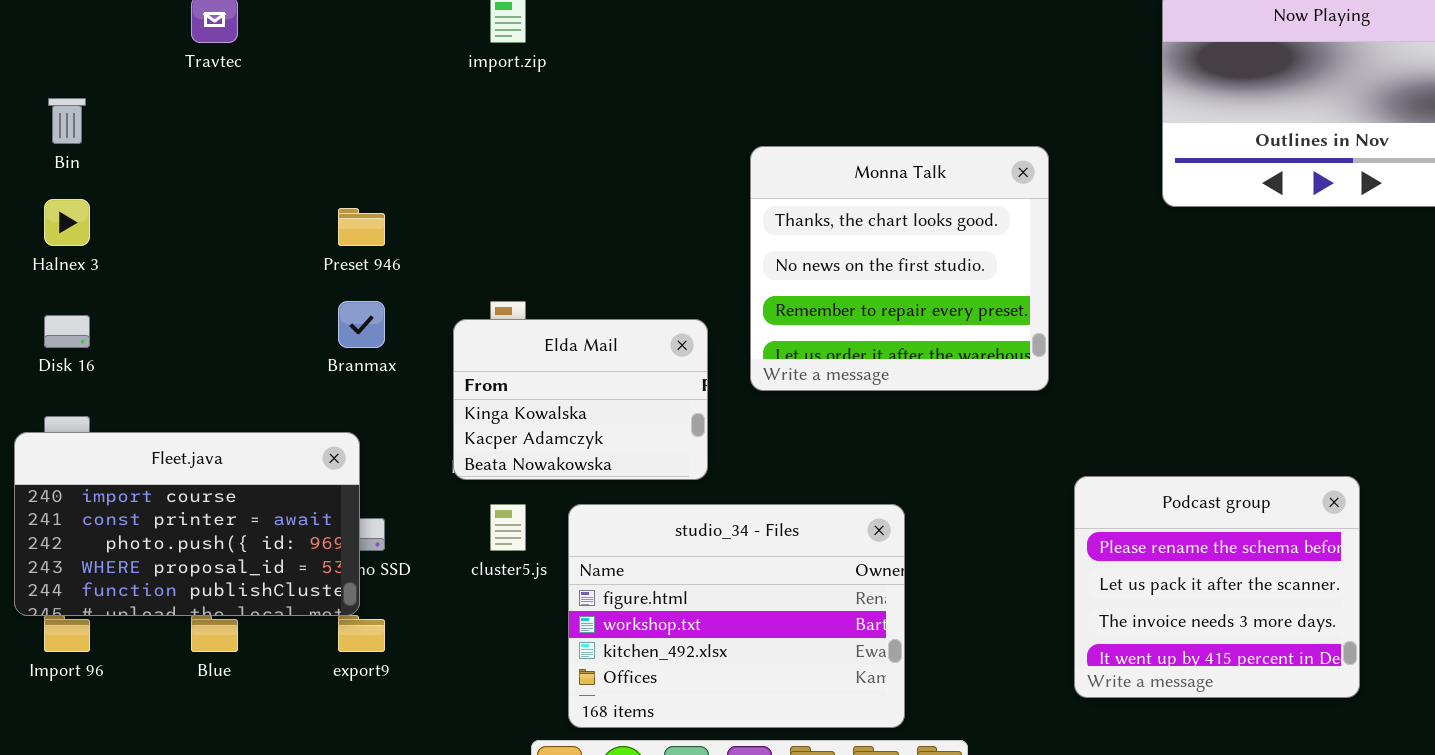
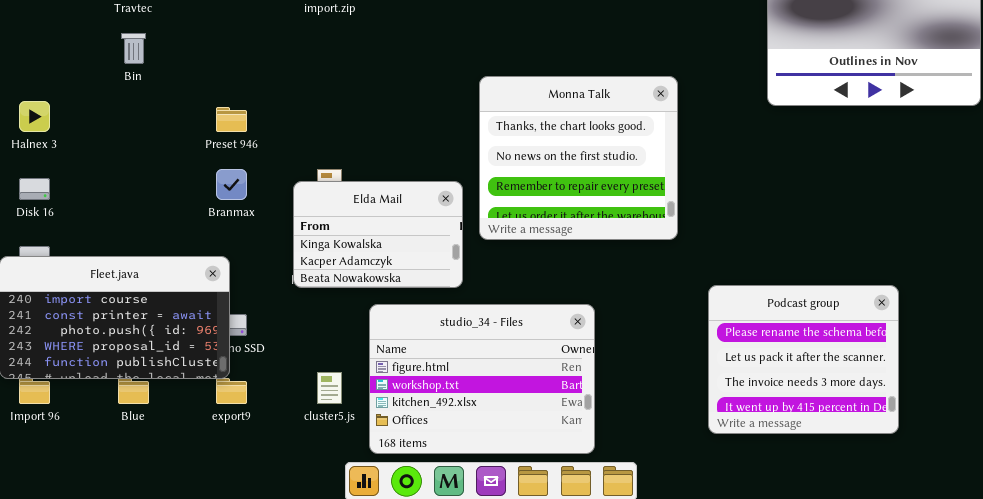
Bin: [48,98,86,144] -> [121,33,146,64], moved
Monna Talk: [750,146,1049,391] -> [479,76,678,240], moved
cluster5.js: [490,504,526,551] -> [317,372,342,404], moved

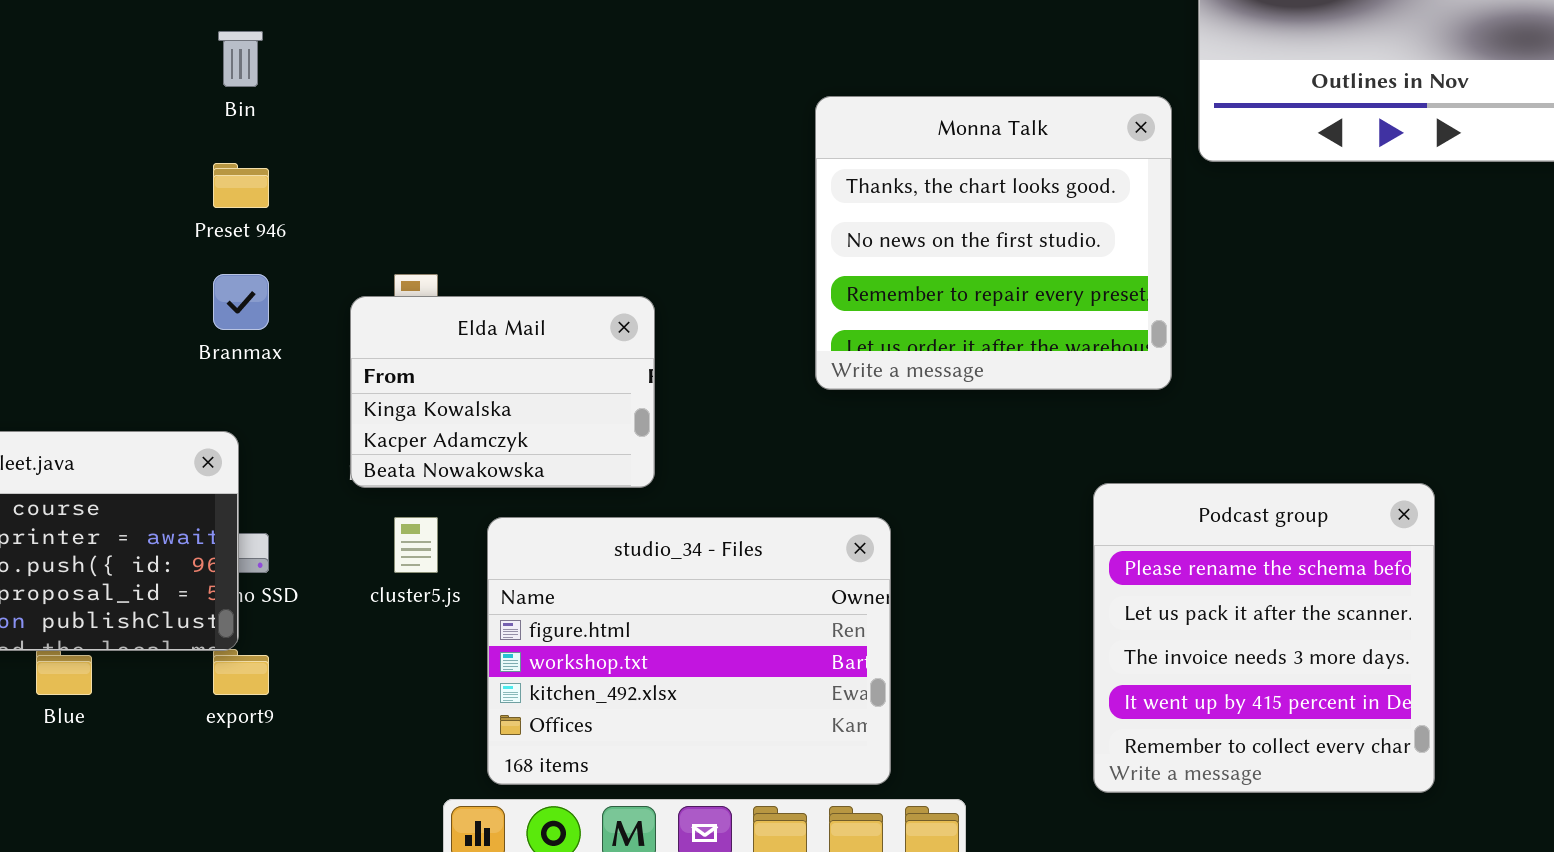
Bin: [121,33,146,64] -> [218,31,263,87], moved
Monna Talk: [479,76,678,240] -> [815,96,1172,390], moved
Podcast group: [708,285,899,434] -> [1093,483,1435,793], resized
cluster5.js: [317,372,342,404] -> [394,517,438,573], moved

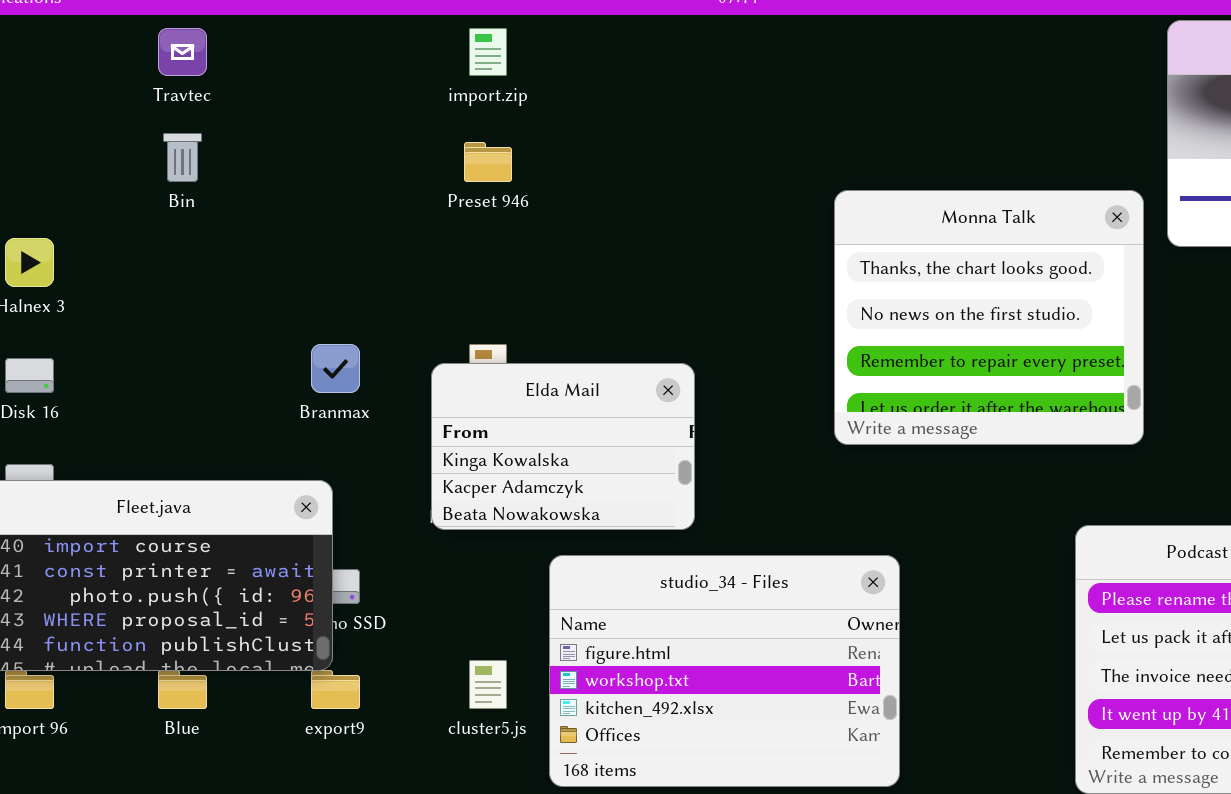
Bin: [218,31,263,87] -> [163,133,202,182], moved
Preset 946: [213,163,269,208] -> [464,142,512,182], moved
cluster5.js: [394,517,438,573] -> [469,660,507,709], moved

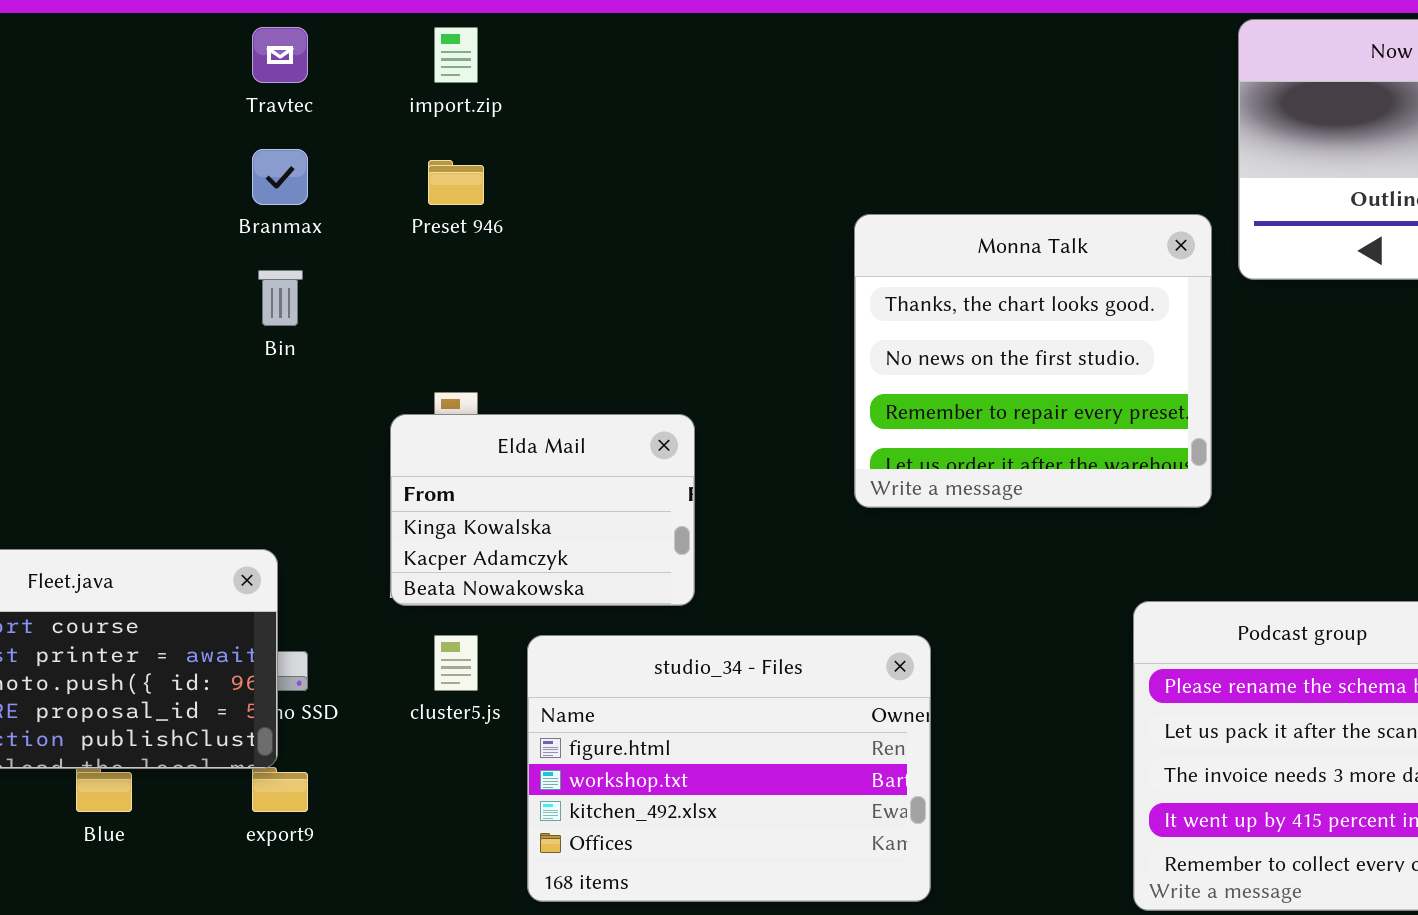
Travtec: [158,28,207,76] -> [252,27,308,83], moved
Bin: [163,133,202,182] -> [258,270,303,326], moved
Branmax: [311,344,360,393] -> [252,149,308,205], moved
cluster5.js: [469,660,507,709] -> [434,635,478,691], moved

